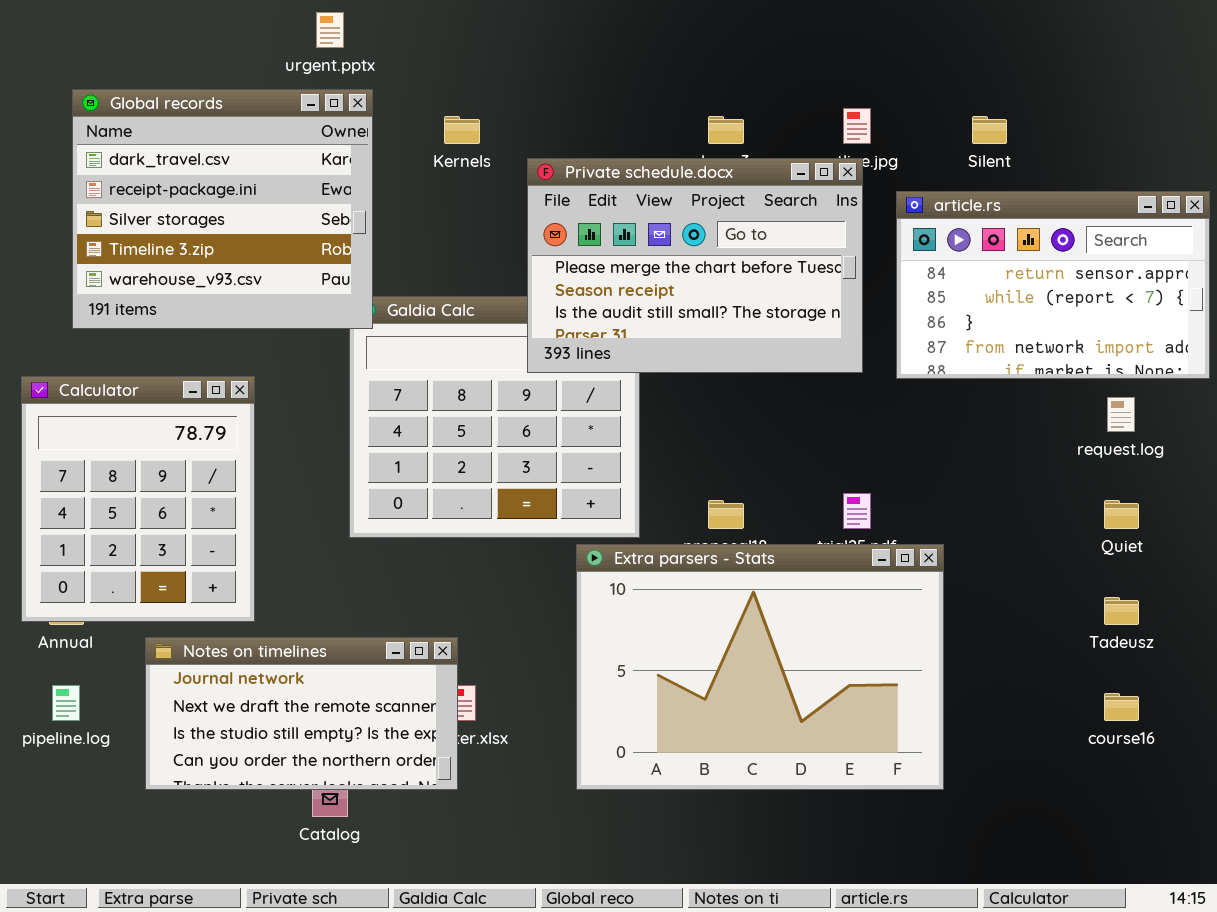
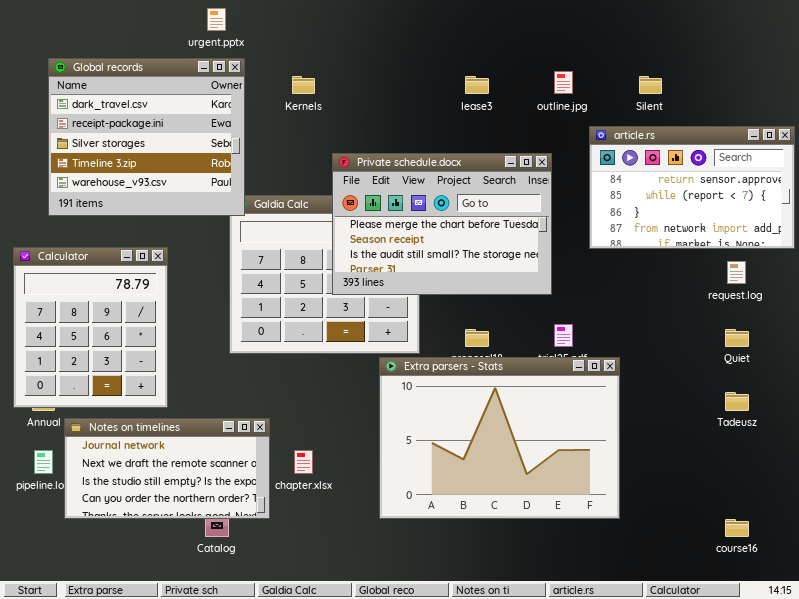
Private schedule.docx: [527,158,863,373] -> [332,153,552,295], moved
Notes on timelines: [145,637,458,790] -> [64,418,270,519], moved
course16: [1104,693,1139,721] -> [725,519,749,537], moved

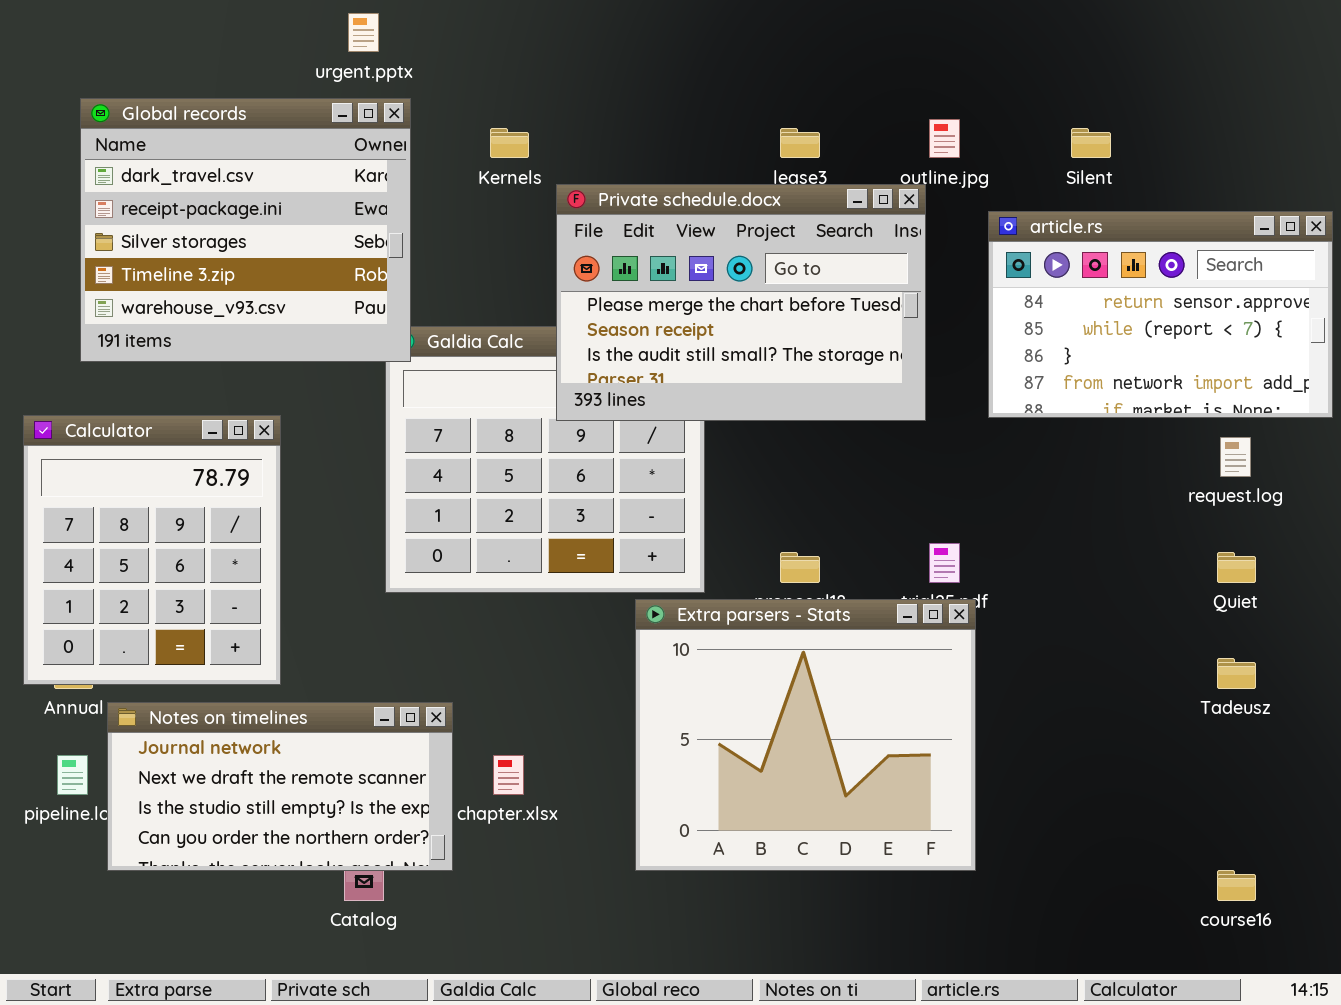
Private schedule.docx: [332,153,552,295] -> [556,184,926,421], moved
Extra parsers - Stats: [379,357,620,519] -> [635,599,976,871], resized

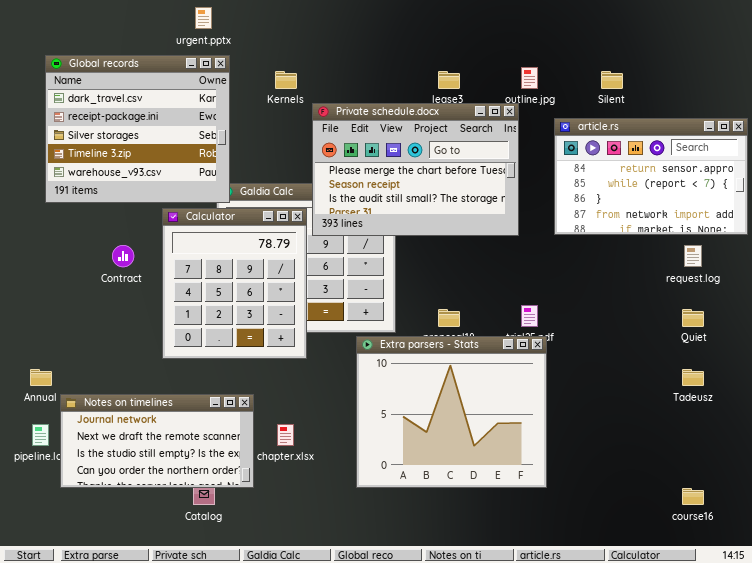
Calculator: [23,415,281,685] -> [162,208,307,359], moved

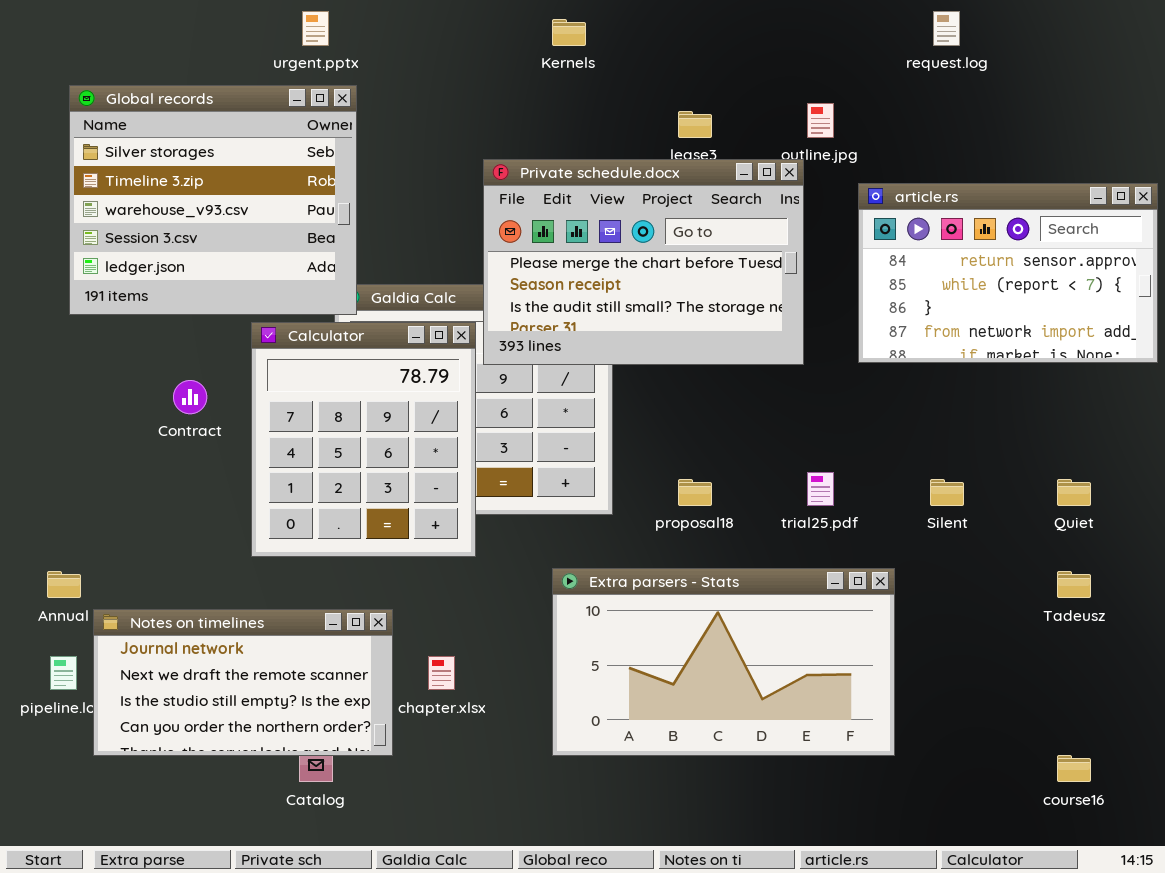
Global records: [45,55,230,203] -> [69,85,357,315], scrolled down 2 rows
Kernels: [275,71,297,89] -> [552,19,586,46], moved
Silent: [601,71,623,89] -> [930,479,964,506], moved
request.log: [684,245,702,267] -> [933,11,960,46], moved
Extra parsers - Stats: [356,336,547,488] -> [552,568,895,756], resized

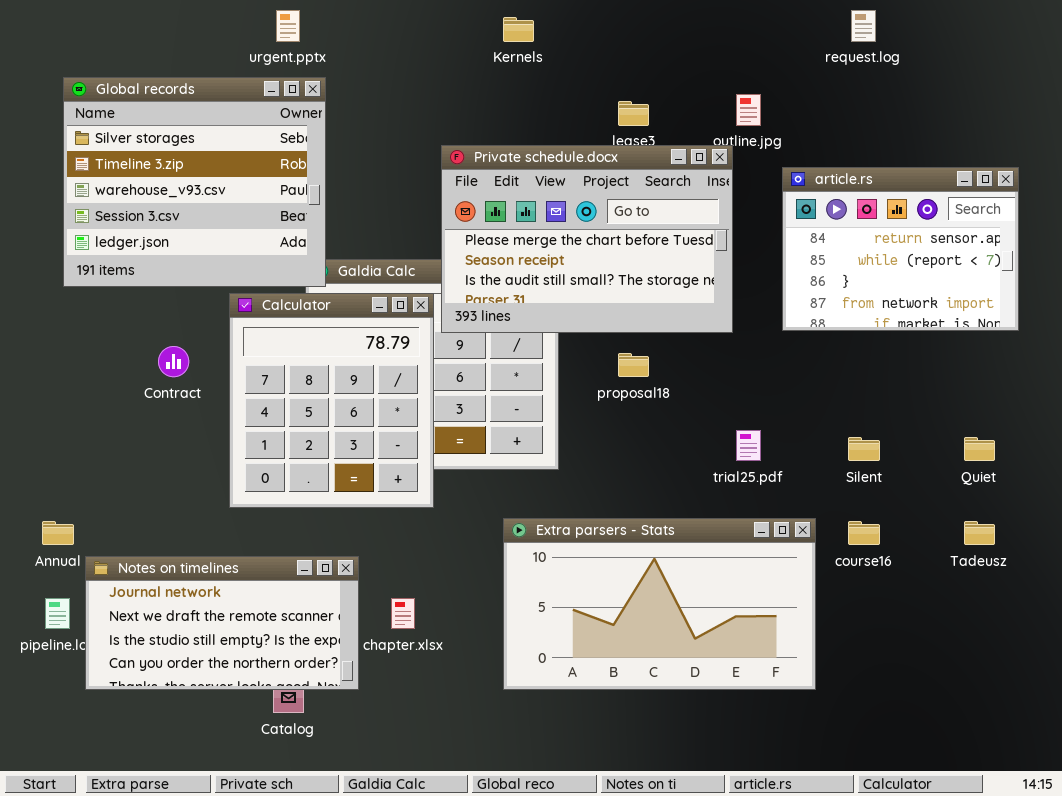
article.rs: [858,183,1158,363] -> [782,167,1019,331], resized
proposal18: [678,479,712,506] -> [618,353,649,377], moved
course16: [1057,755,1091,782] -> [848,521,880,545], moved

